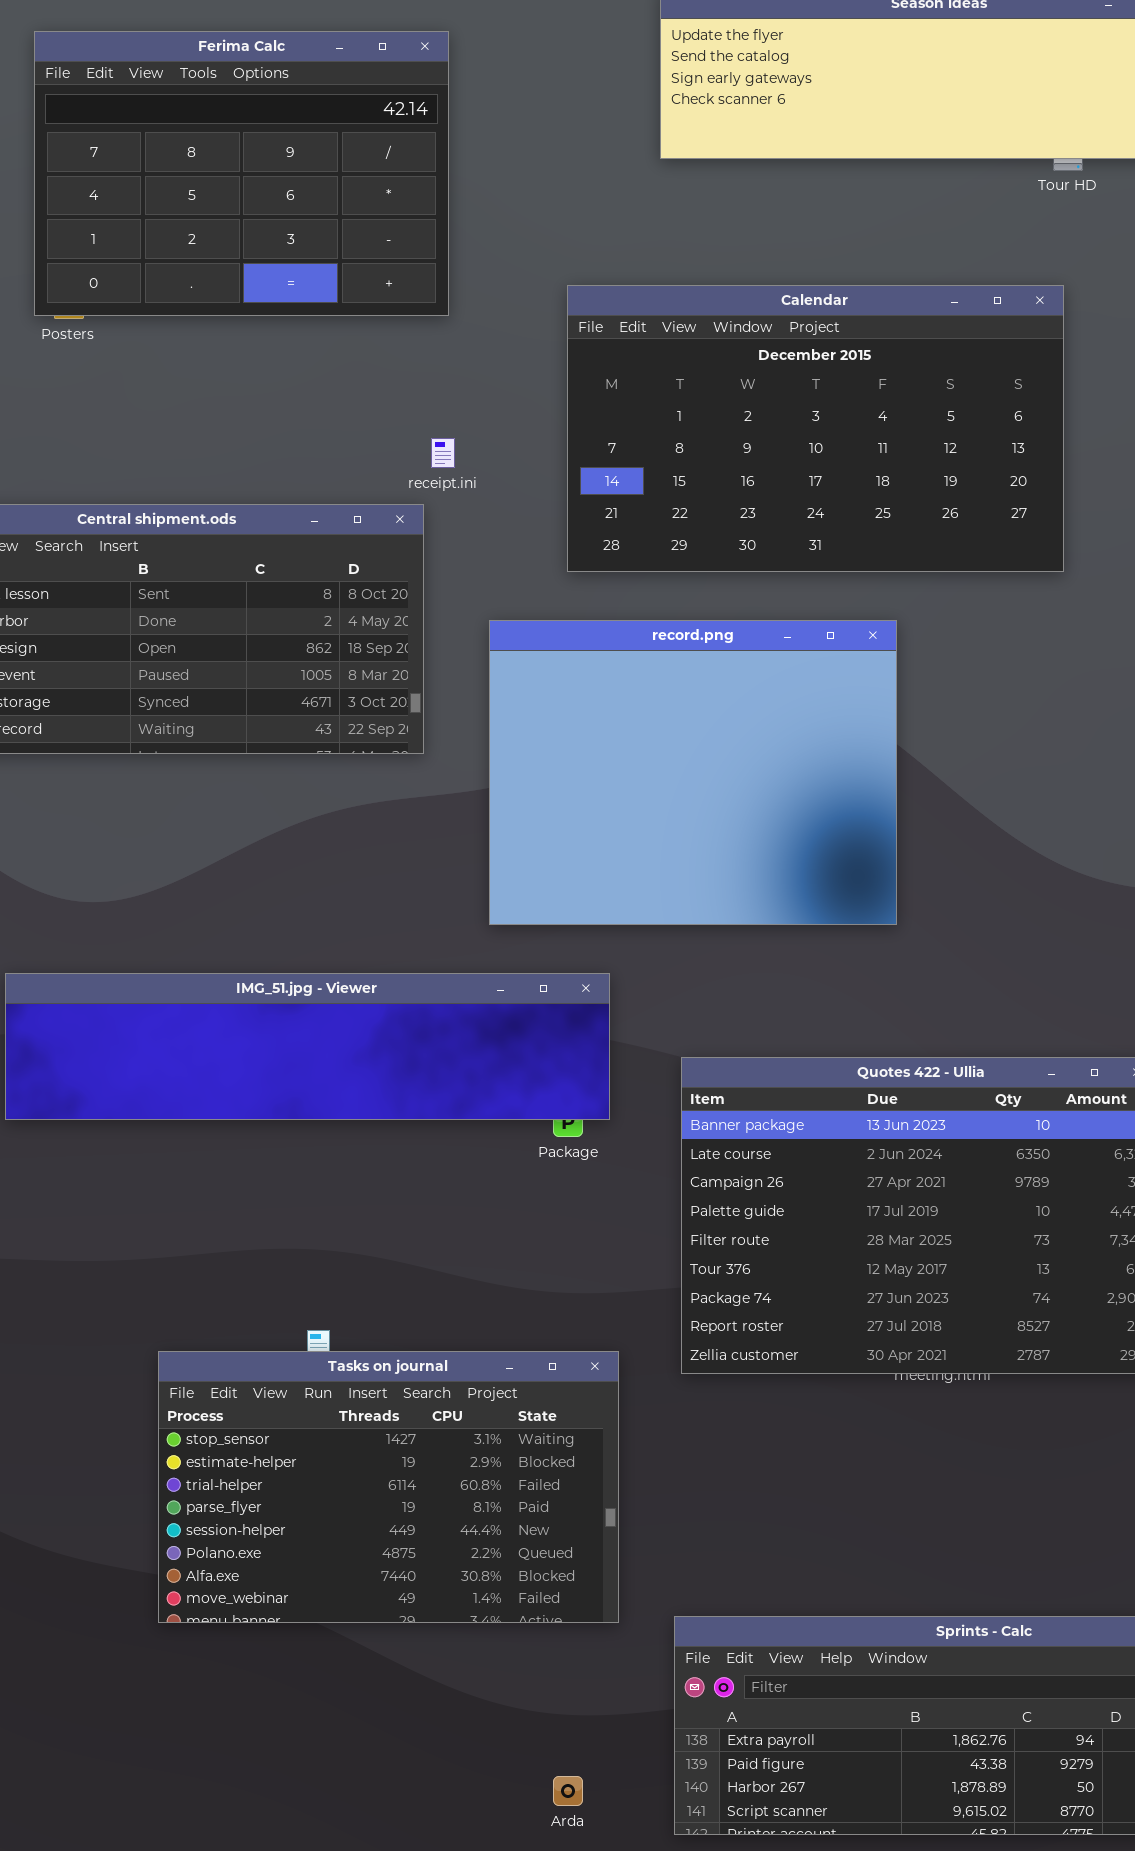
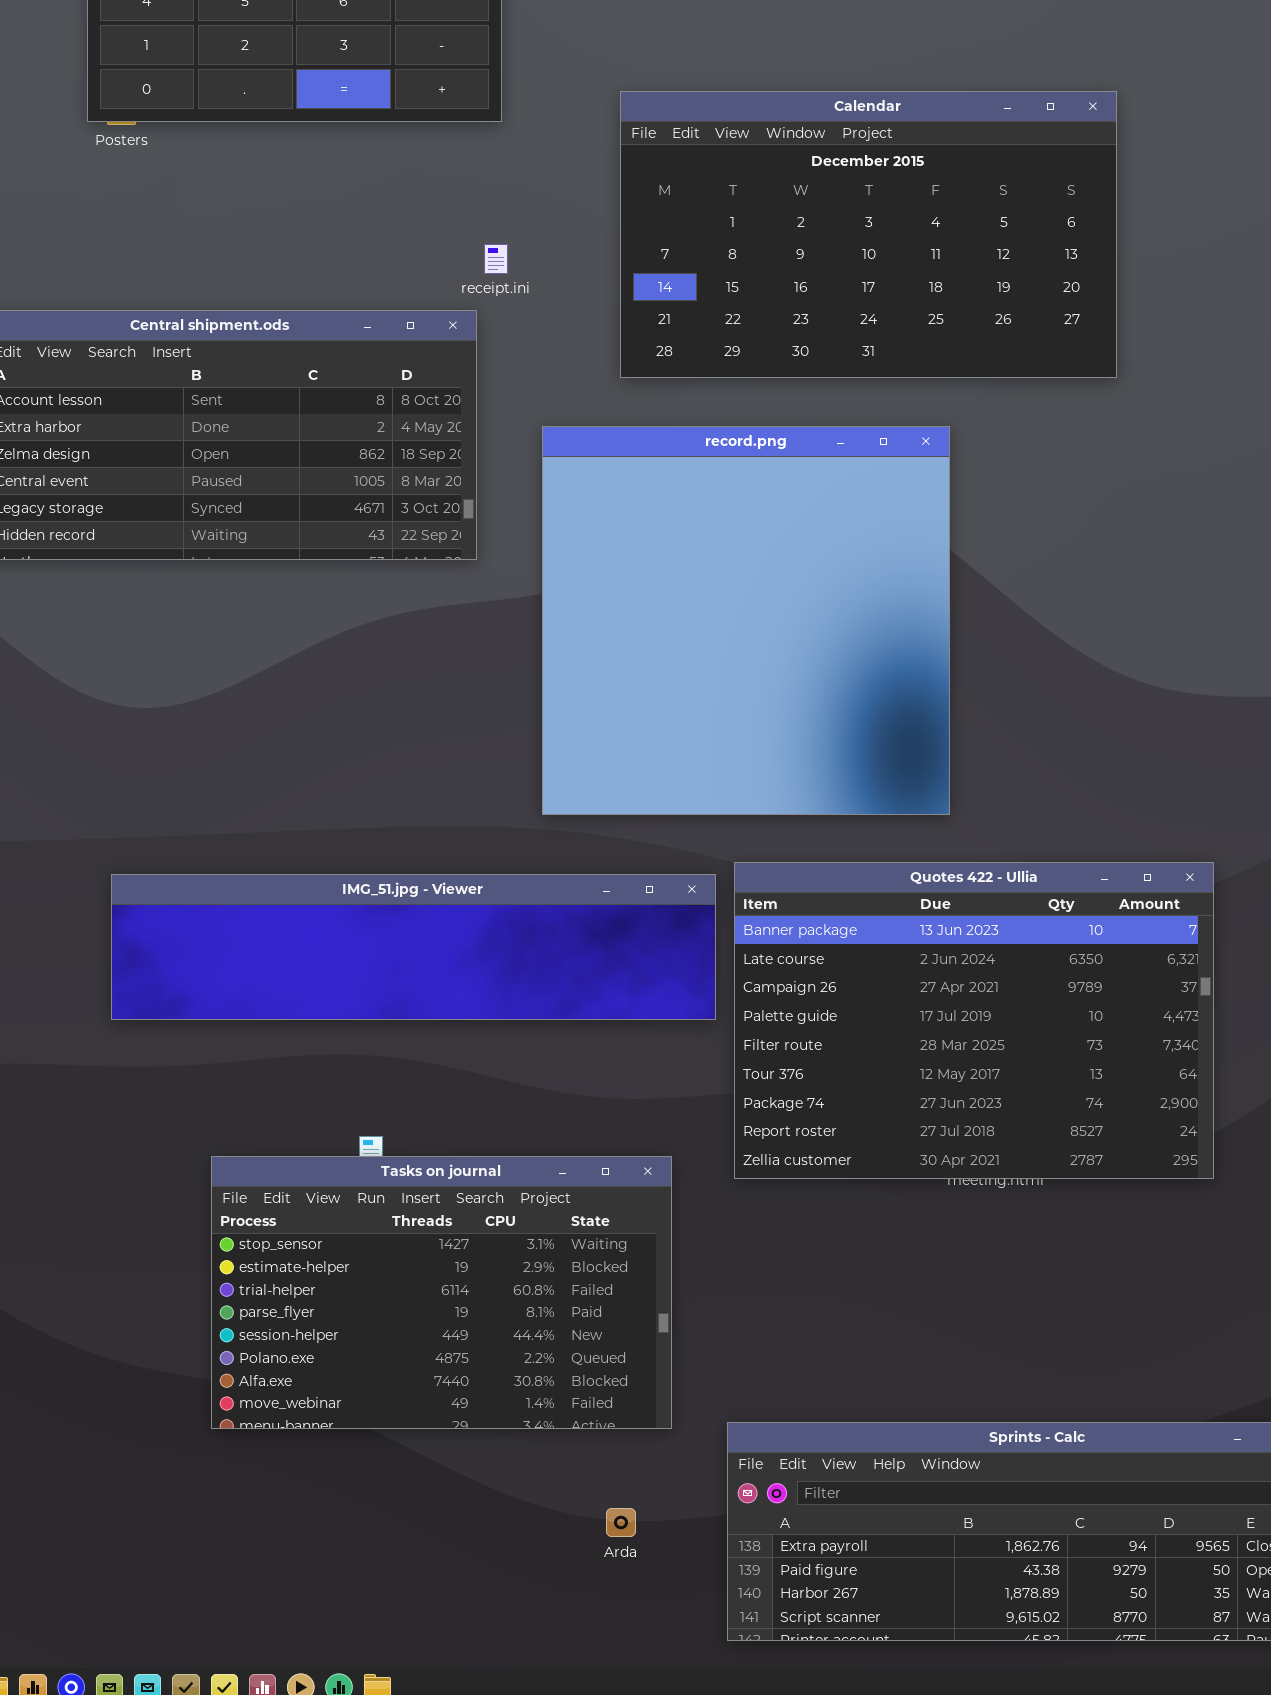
record.png: [489,620,897,925] -> [542,426,950,815], resized
IMG_51.jpg - Viewer: [5,973,610,1120] -> [111,874,716,1020], moved
Arda: [553,1776,583,1806] -> [606,1508,636,1537], moved

